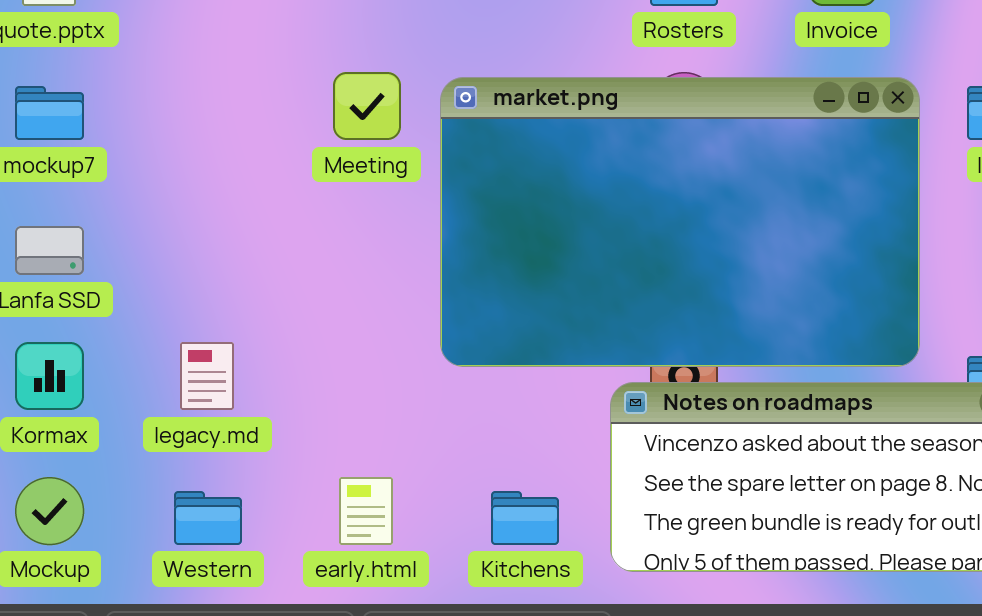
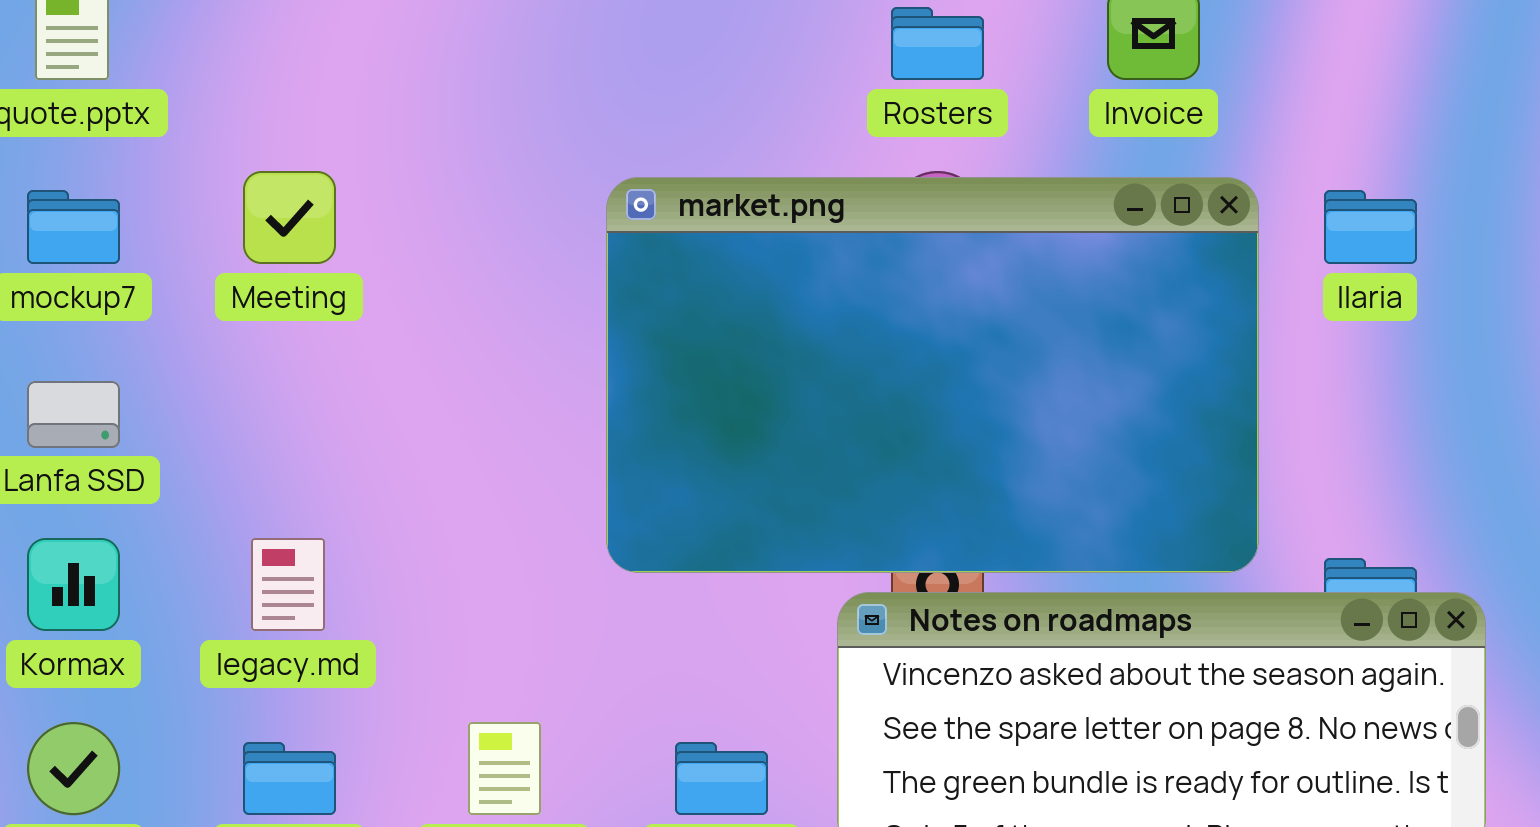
Meeting: [333,72,401,140] -> [243,171,336,264], moved

